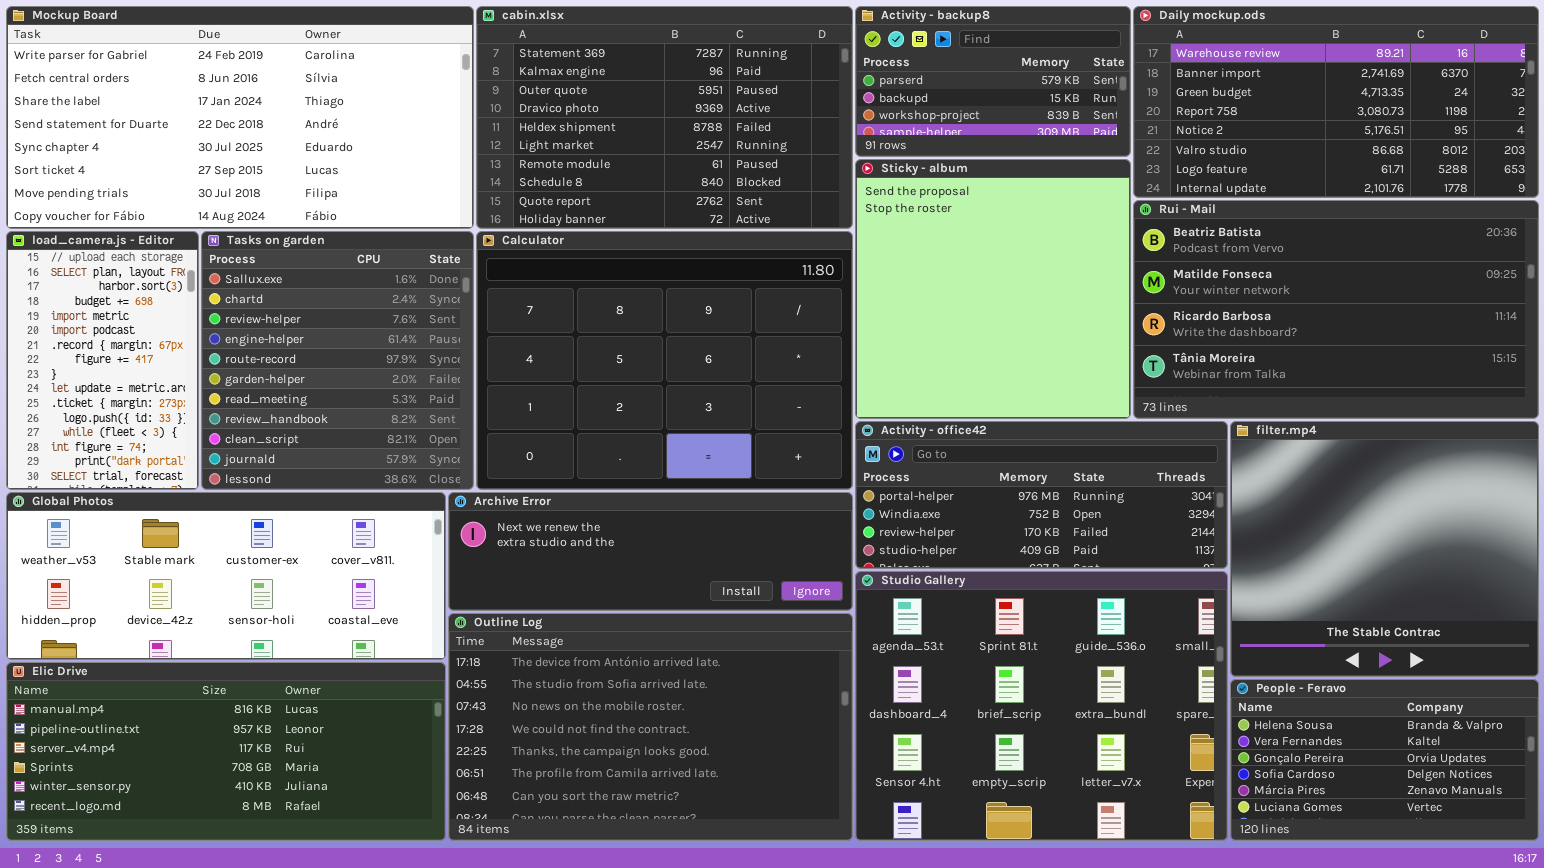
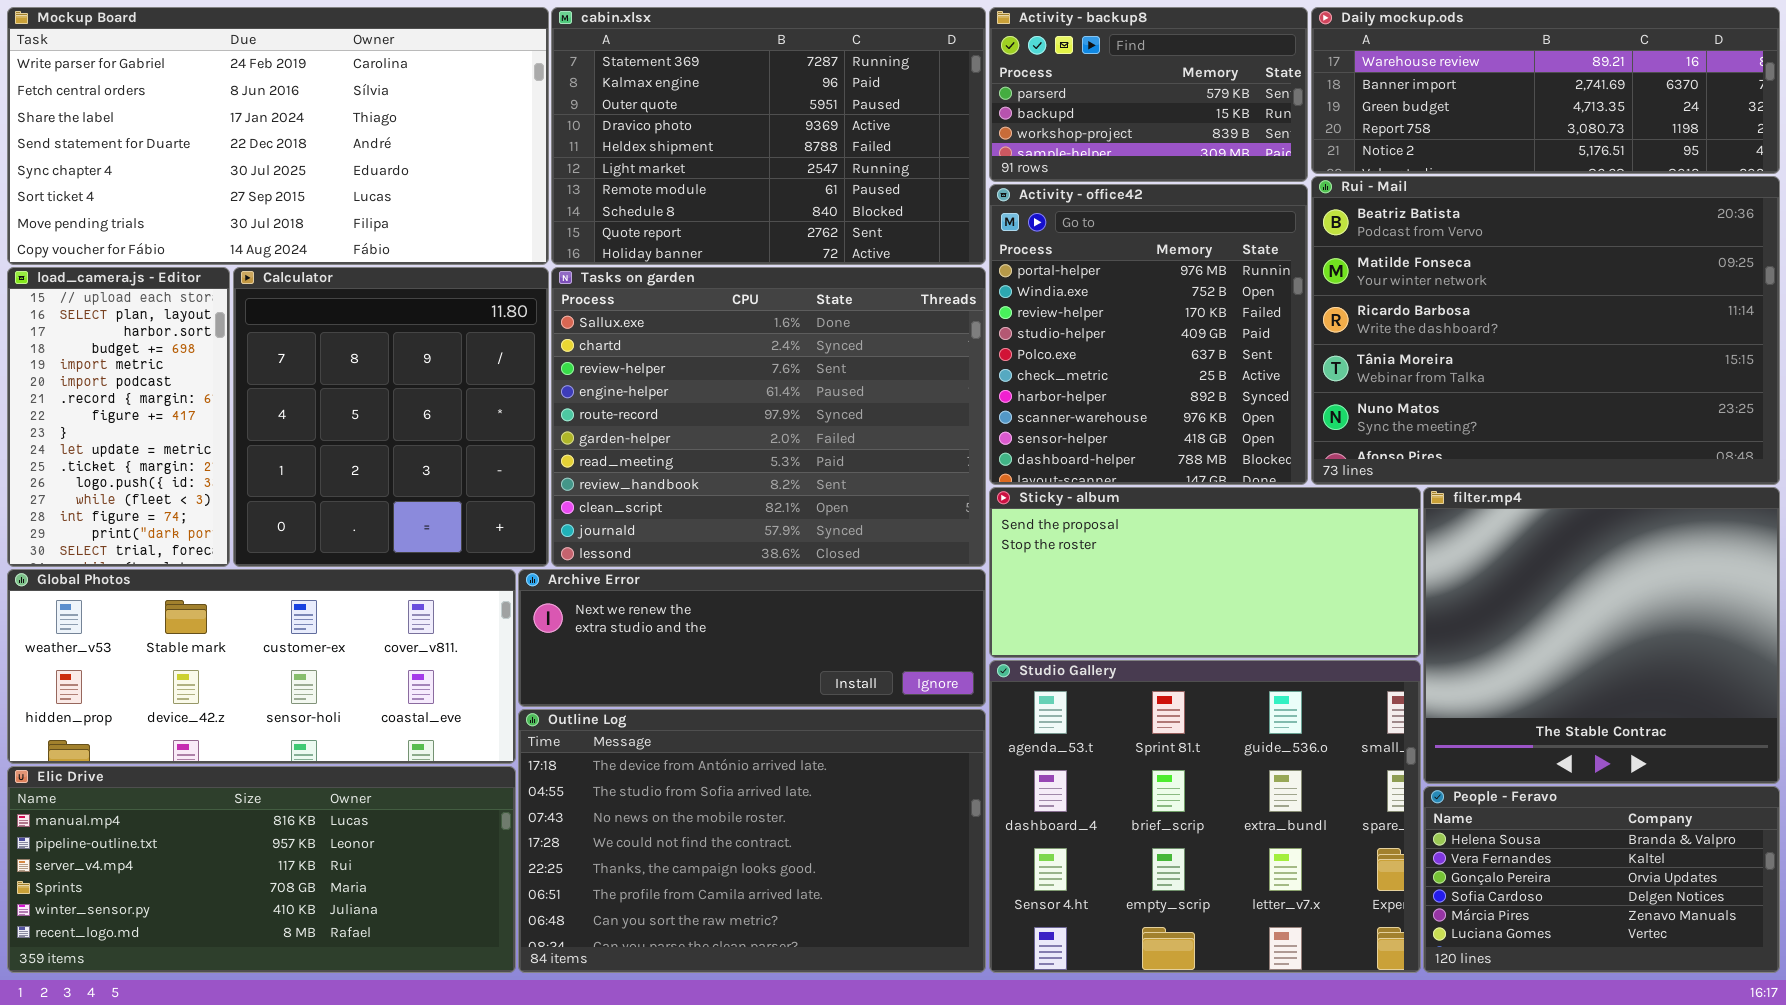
Daily mockup.ods: [1133,6,1539,198] -> [1311,7,1780,174], resized
Sticky - album: [855,159,1131,419] -> [989,487,1421,658], moved, resized
Rui - Mail: [1133,200,1539,419] -> [1311,176,1780,485], resized
Tasks on garden: [201,231,474,490] -> [551,267,986,567], moved, resized
Calculator: [476,231,853,490] -> [233,267,549,567], moved, resized
Activity - office42: [855,421,1228,569] -> [989,184,1308,485], moved, resized

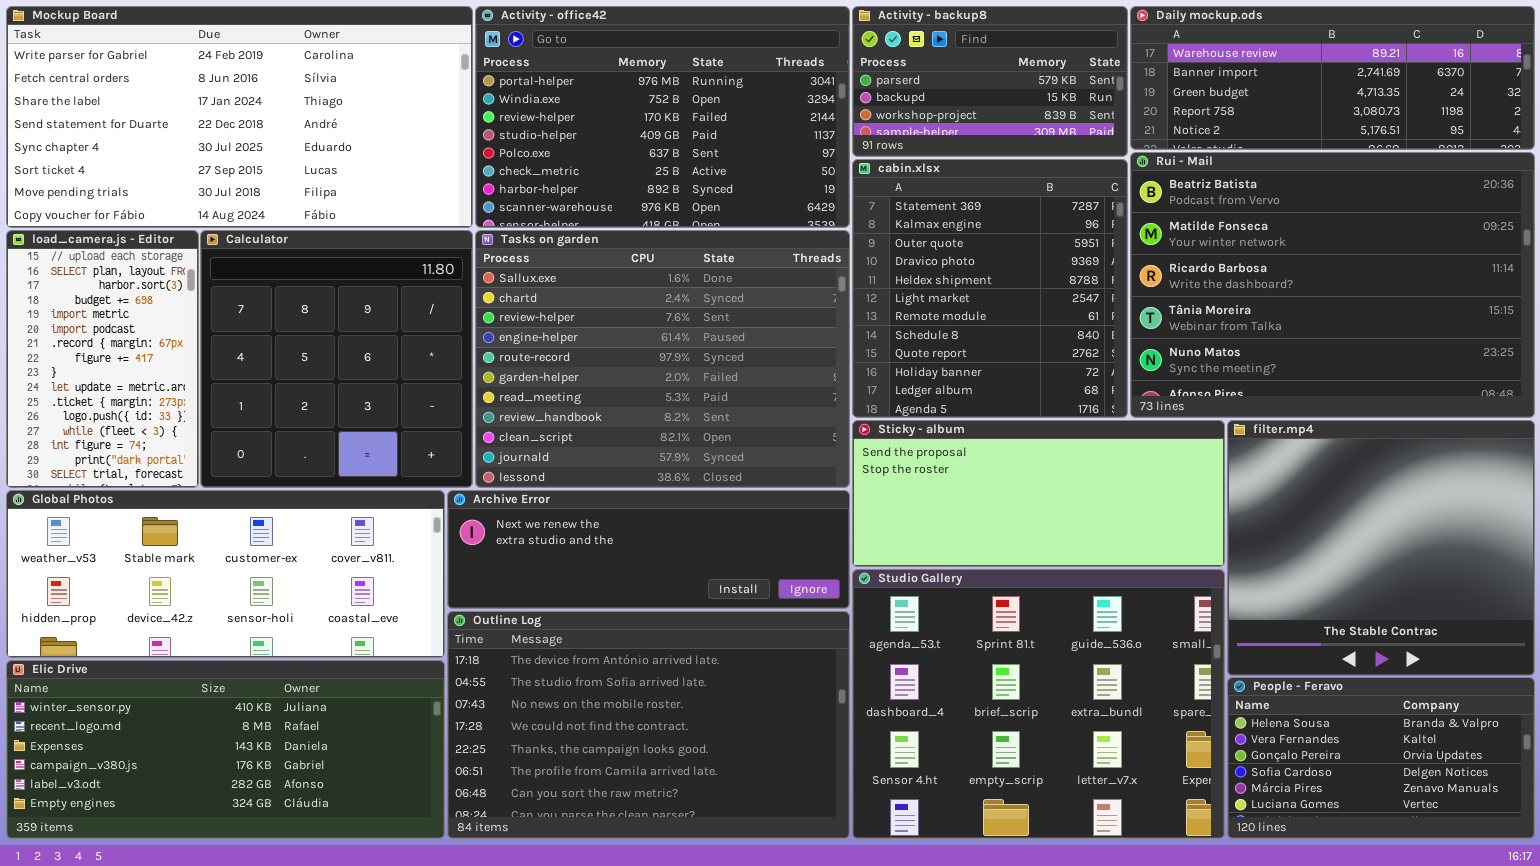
cabin.xlsx: [551,7,986,265] -> [852,159,1128,418], moved, resized
Activity - office42: [989,184,1308,485] -> [475,6,850,228], moved, resized
Elic Drive: [7,766,516,973] -> [6,660,445,839], scrolled down 4 rows

